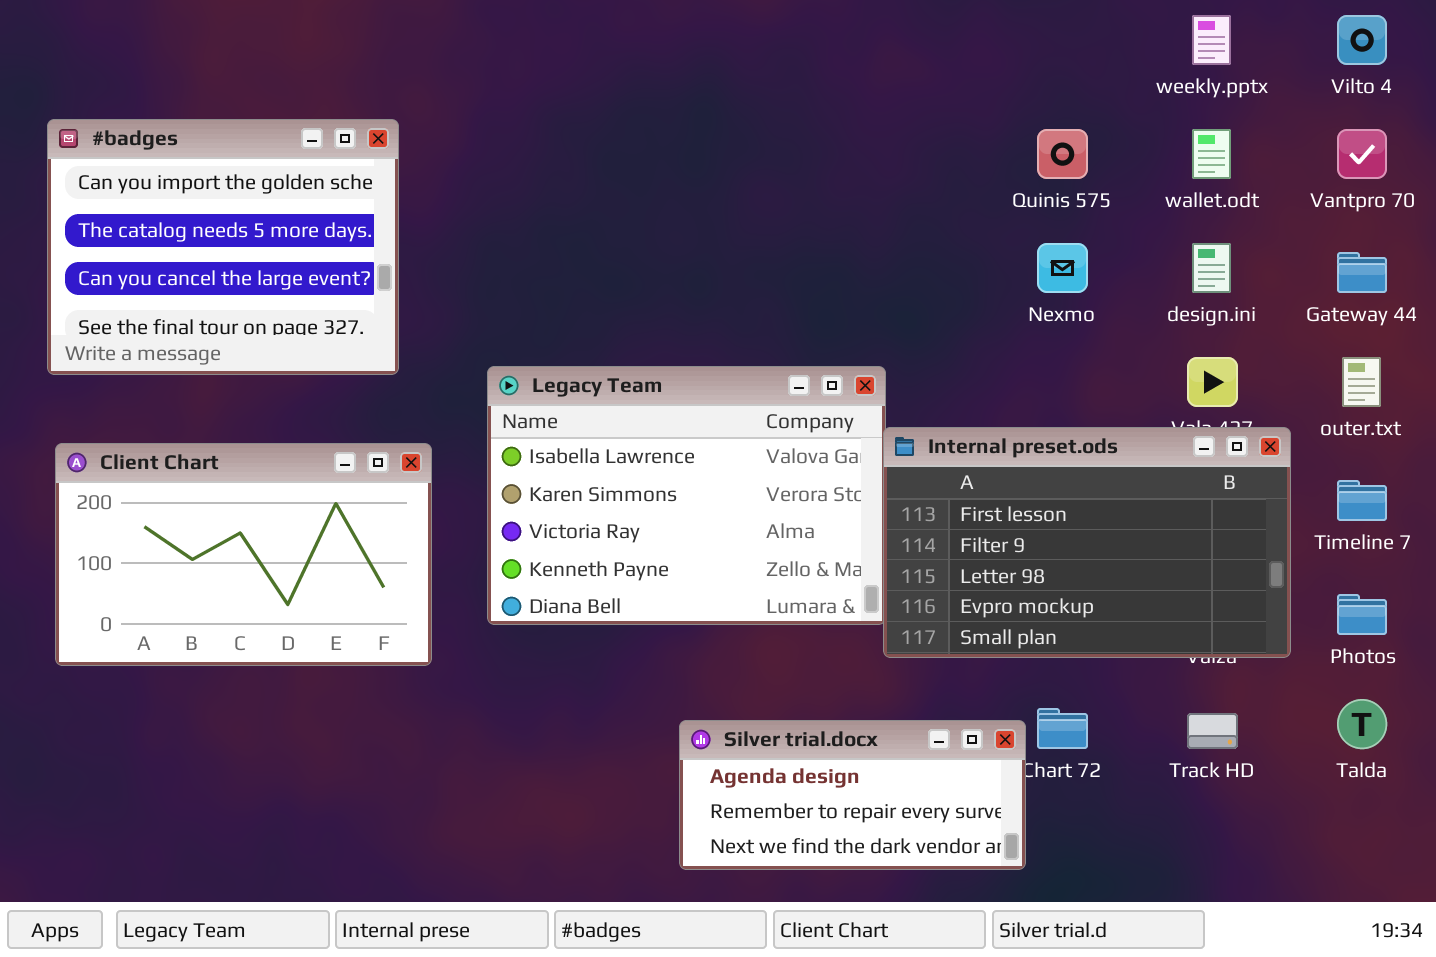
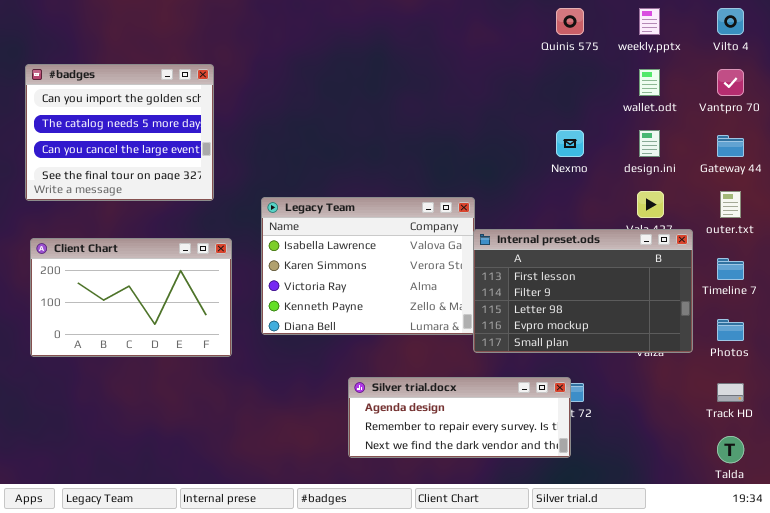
Quinis 575: [1037,129,1088,179] -> [556,8,584,35], moved
Talda: [1337,699,1387,749] -> [717,436,744,463], moved
Track HD: [1187,713,1238,749] -> [717,383,744,402], moved
Silver trial.docx: [679,720,1026,870] -> [348,377,571,458], moved, resized

